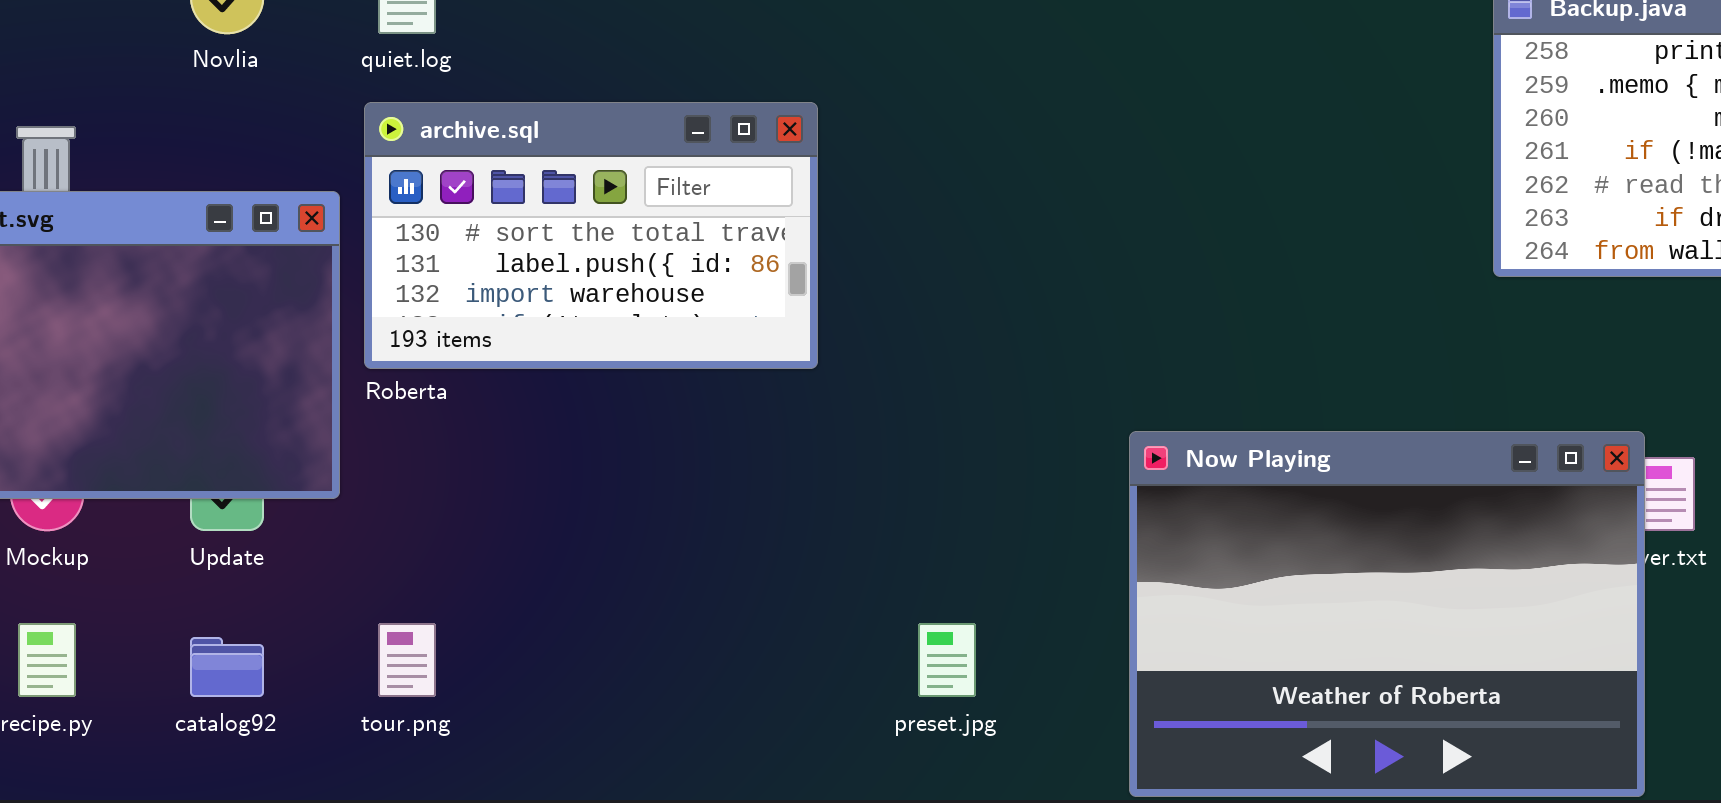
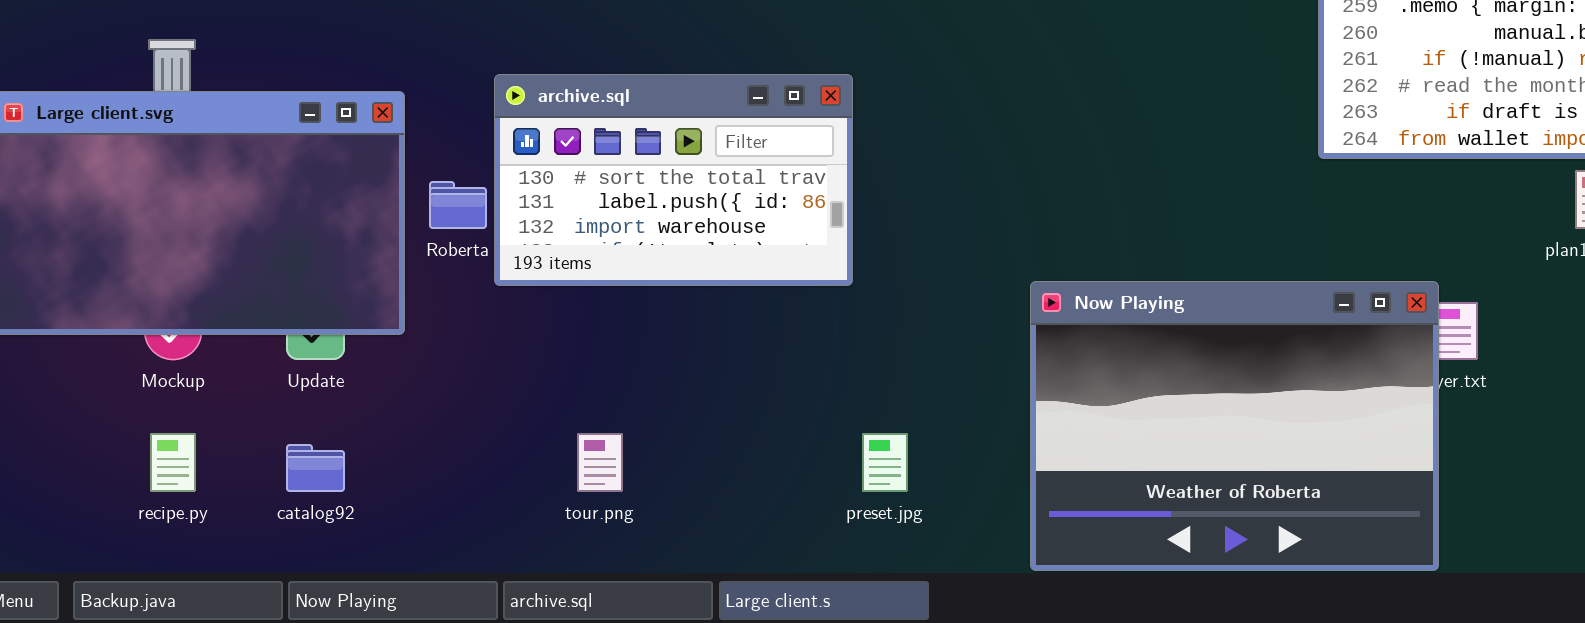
archive.sql: [364,102,818,369] -> [494,74,853,286], moved
tour.png: [378,623,436,697] -> [577,433,623,492], moved

